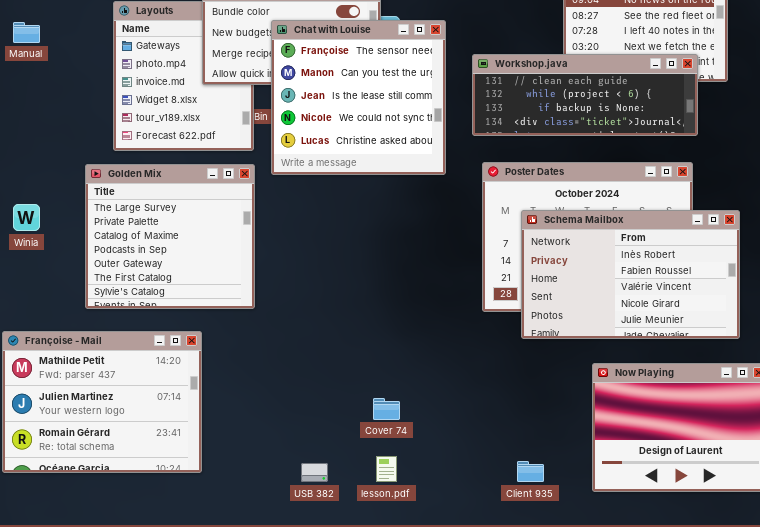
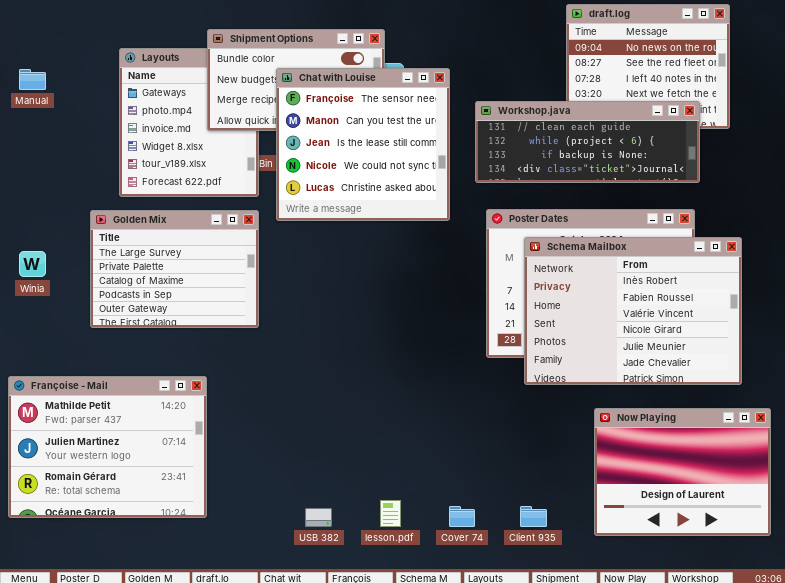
Golden Mix: [85,164,255,309] -> [90,210,259,328], resized
Schema Mailbox: [521,210,740,339] -> [524,237,742,385], resized
Cover 74: [373,398,400,420] -> [449,506,475,527], moved

